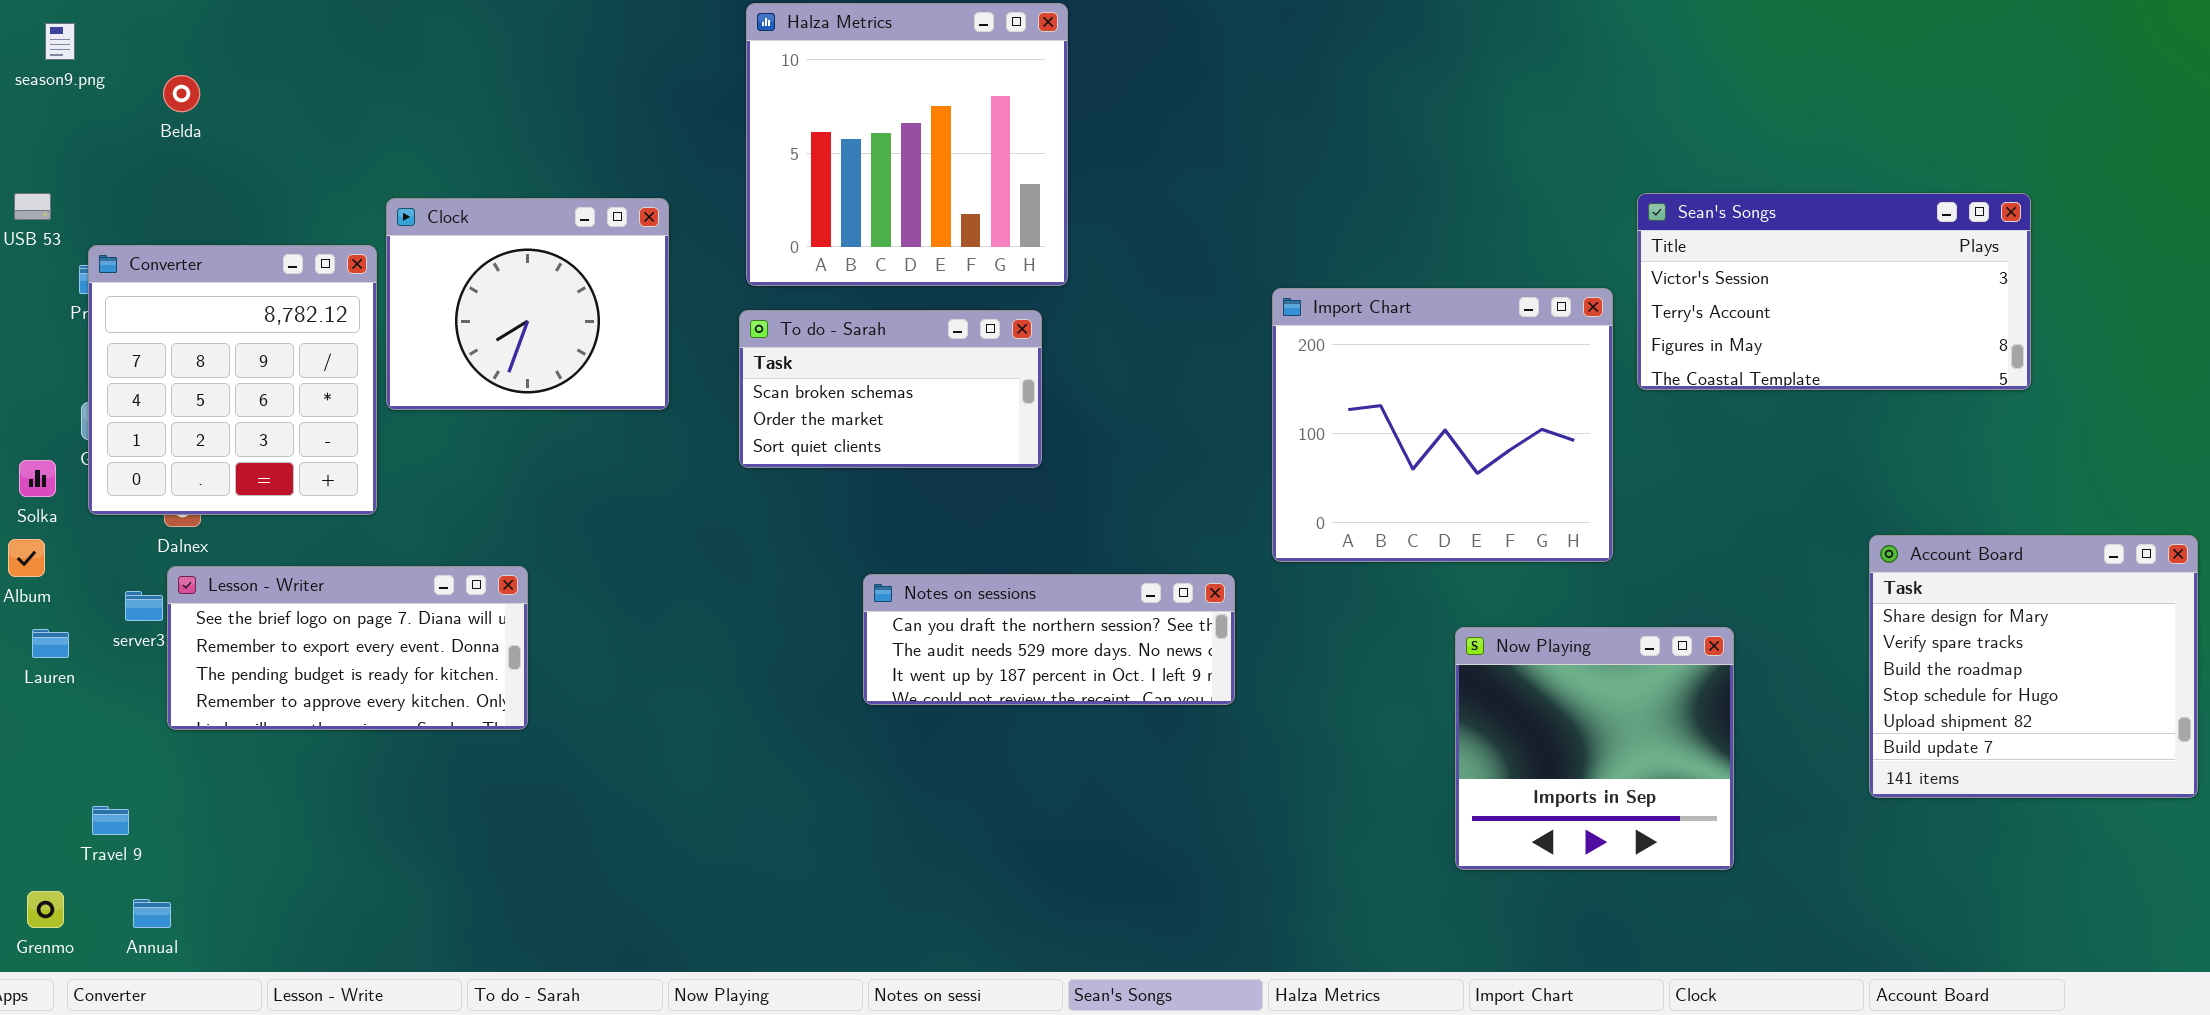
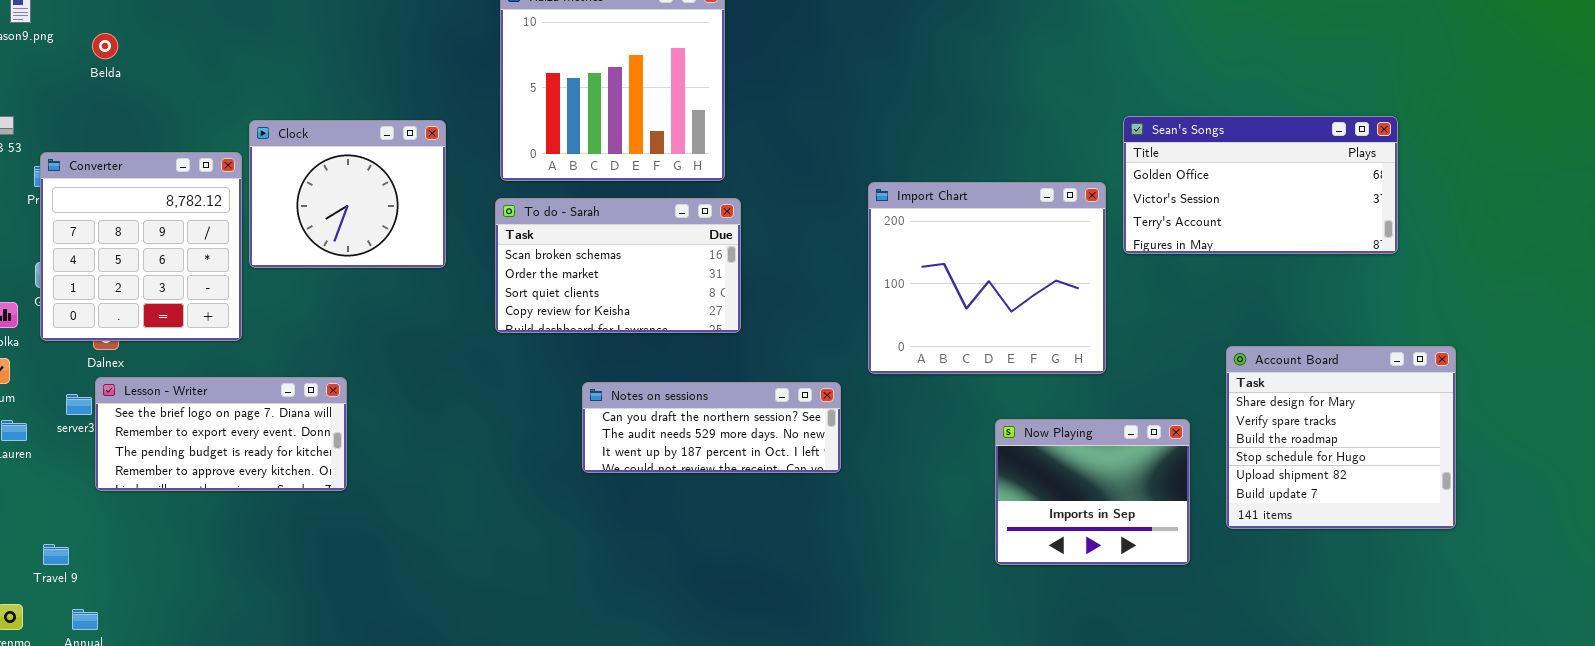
Sean's Songs: [1637,193,2031,390] -> [1123,116,1398,254], scrolled up 1 row
To do - Sarah: [739,310,1042,468] -> [495,198,741,333], resized
Account Board: [1869,535,2198,798] -> [1226,346,1456,529], moved
Now Playing: [1455,627,1734,870] -> [995,419,1190,565], resized

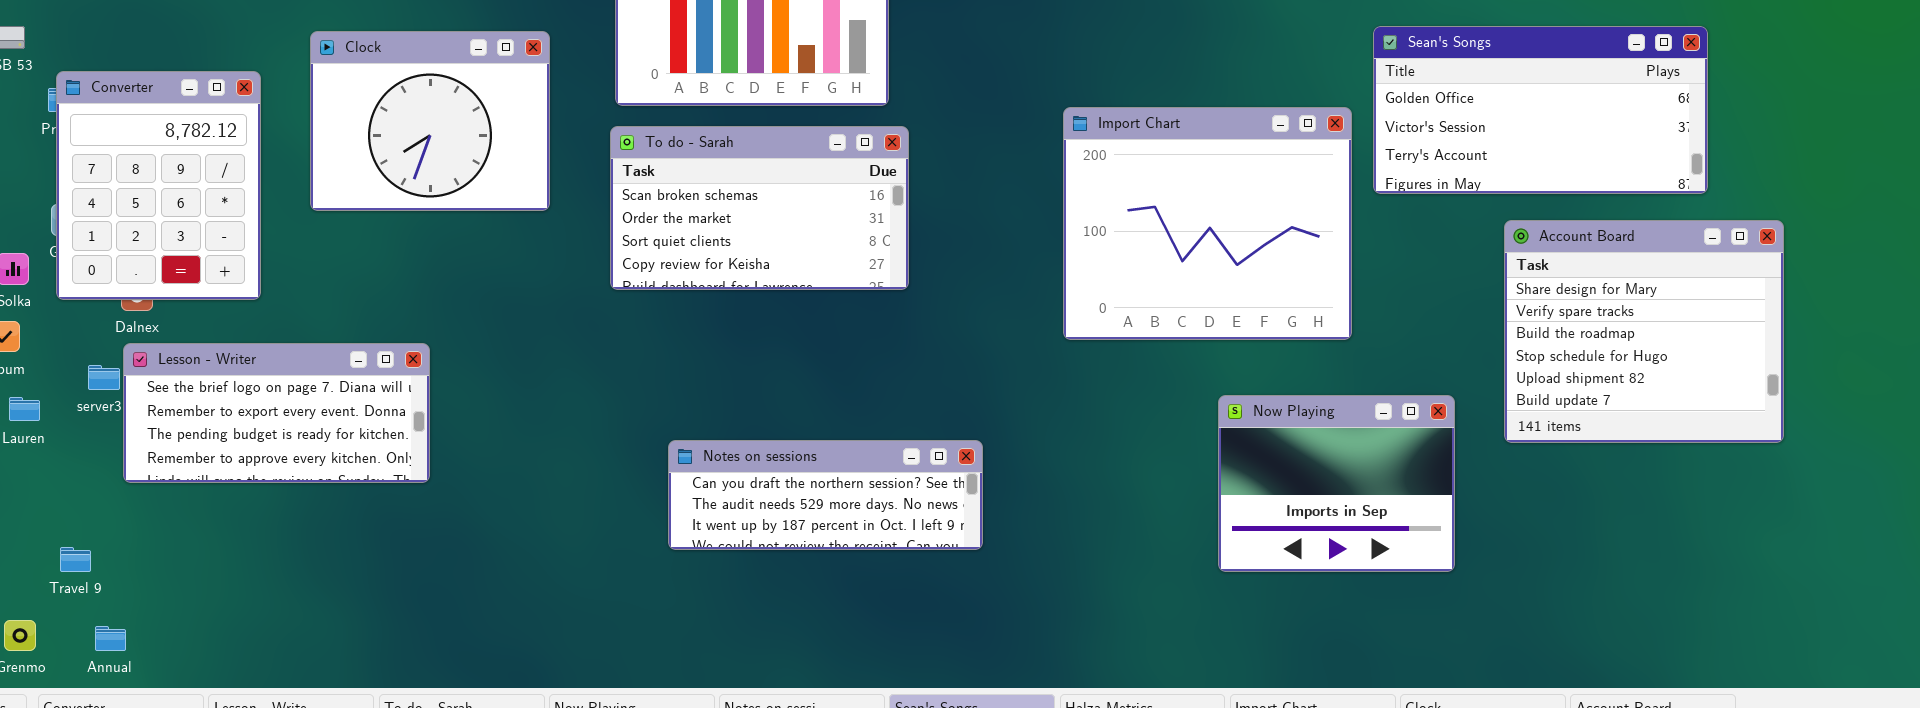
Converter: [40,152,242,341] -> [56,71,261,300], resized
Account Board: [1226,346,1456,529] -> [1504,220,1784,443], moved
Notes on sessions: [582,382,841,473] -> [668,440,983,550], moved

